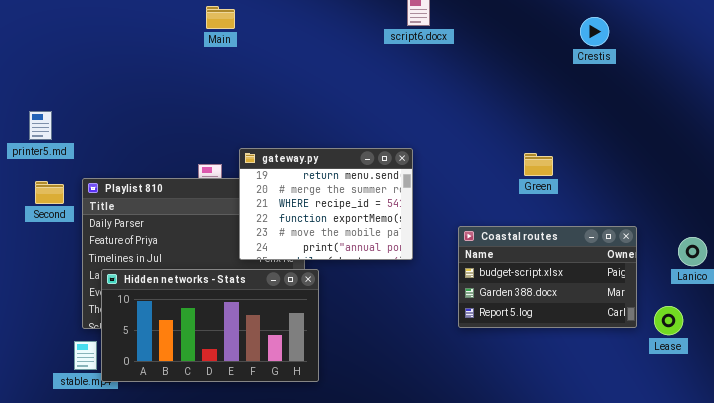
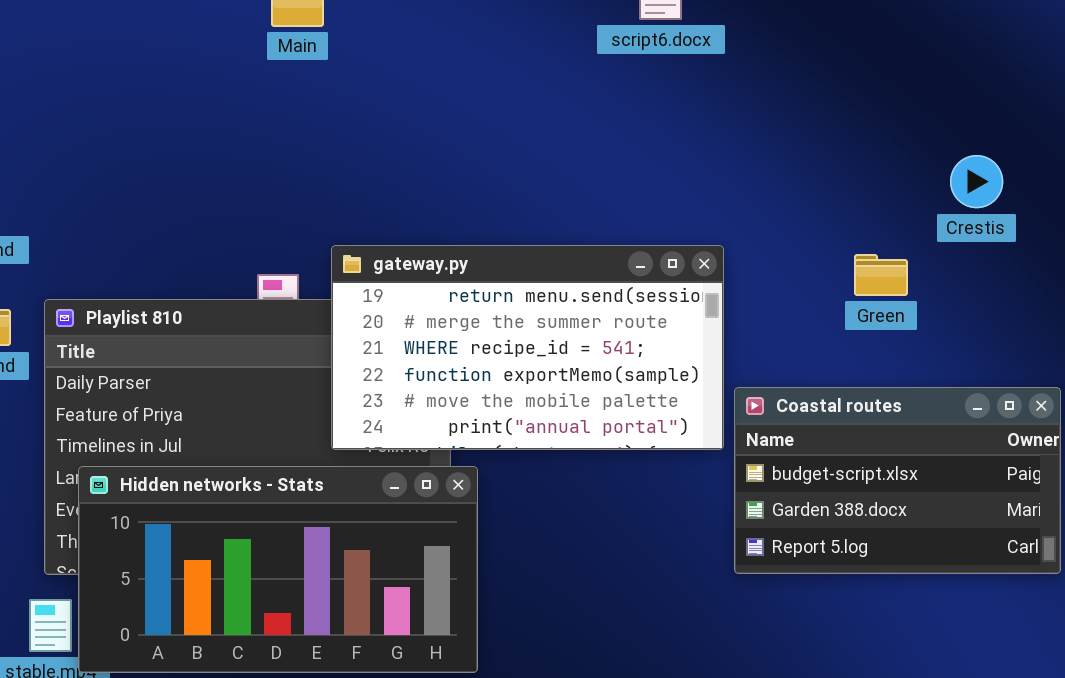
Crestis: [580,17,609,46] -> [950,155,1003,208], moved
gateway.py: [239,148,413,260] -> [331,245,724,450], resized

